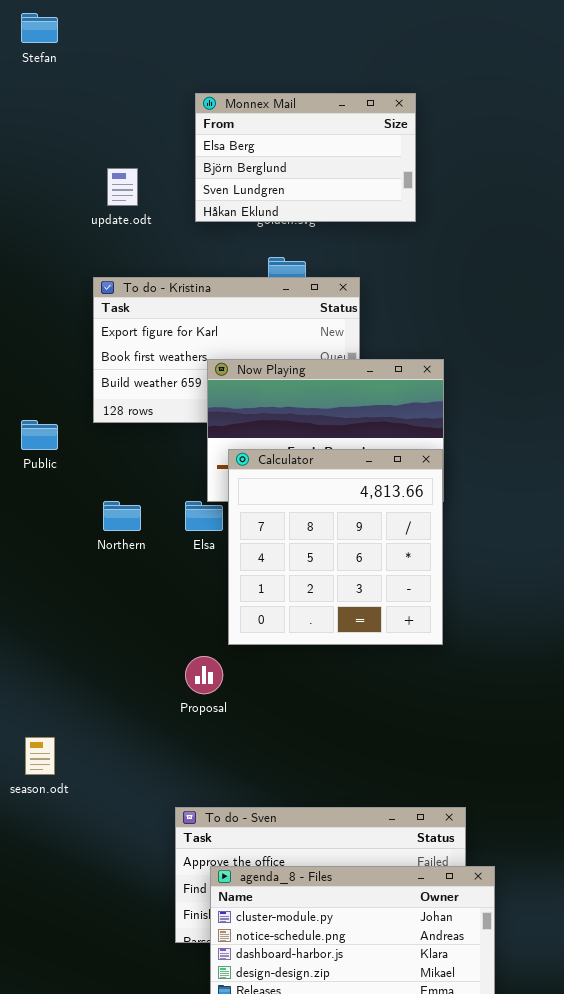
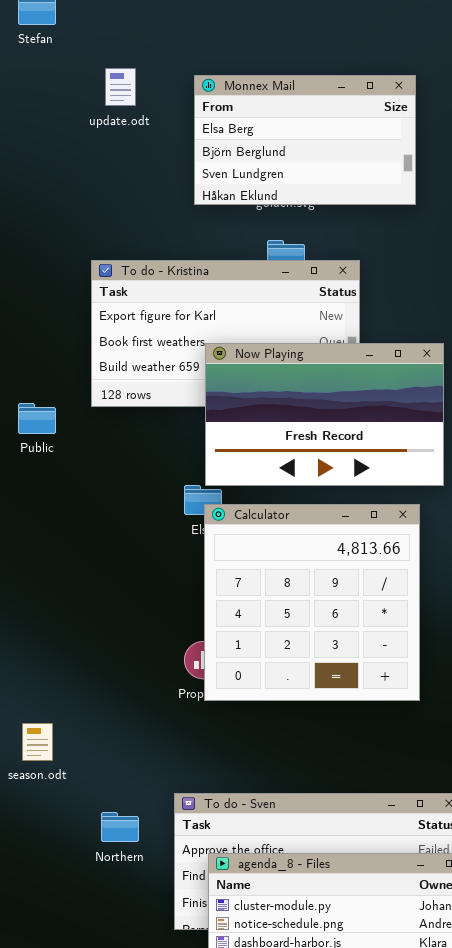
update.odt: [107,168,138,206] -> [105,68,136,106], moved
Calculator: [228,449,443,645] -> [204,504,420,701], moved
Northern: [103,501,141,531] -> [101,812,139,842], moved

